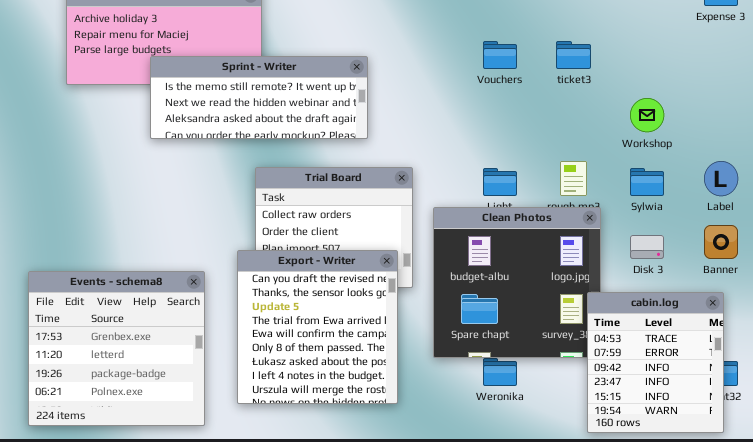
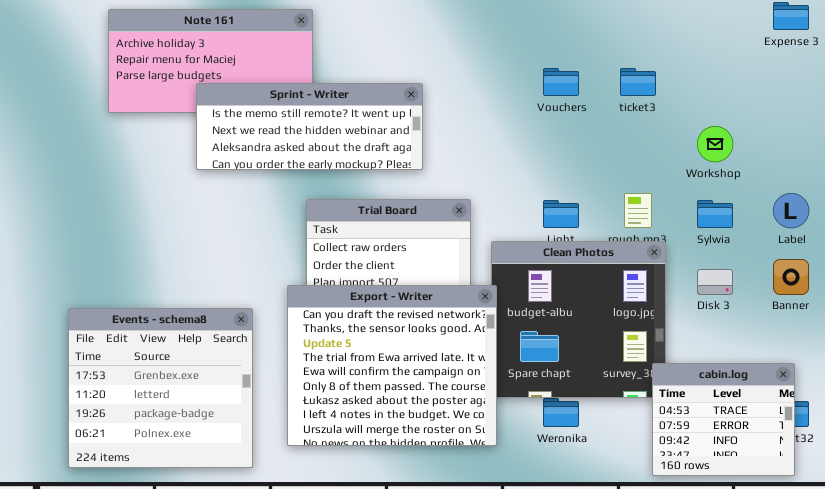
Export - Writer: [237,250,398,404] -> [287,285,497,446], resized
cabin.log: [587,292,724,433] -> [652,363,795,476], resized

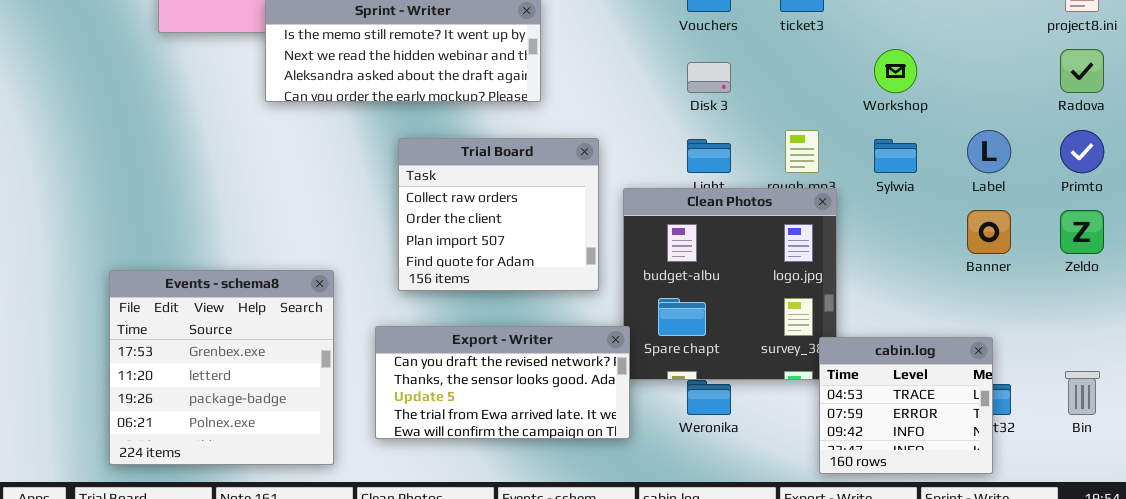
Disk 3: [697,269,733,295] -> [687,62,731,93], moved
Export - Writer: [287,285,497,446] -> [375,326,630,439], resized

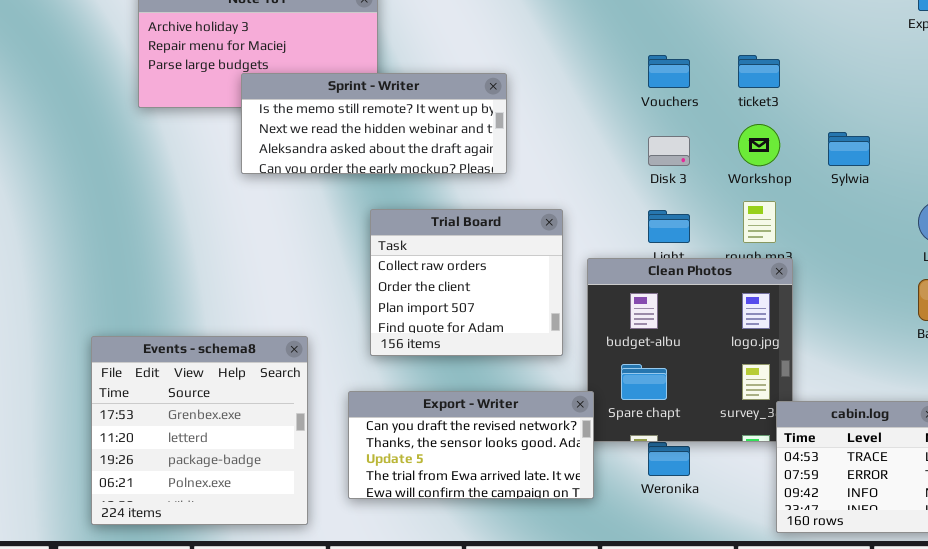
Workshop: [874,49,917,93] -> [738,124,780,166], moved
Sylwia: [874,139,917,173] -> [828,132,870,166], moved

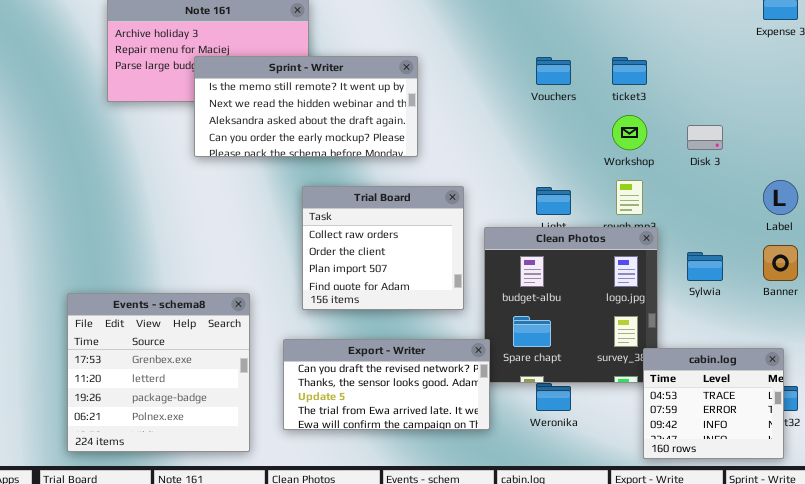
Sprint - Writer: [241,73,507,174] -> [194,56,418,157], resized
Sylwia: [828,132,870,166] -> [687,252,723,281], moved
Disk 3: [648,136,690,166] -> [687,125,723,150], moved

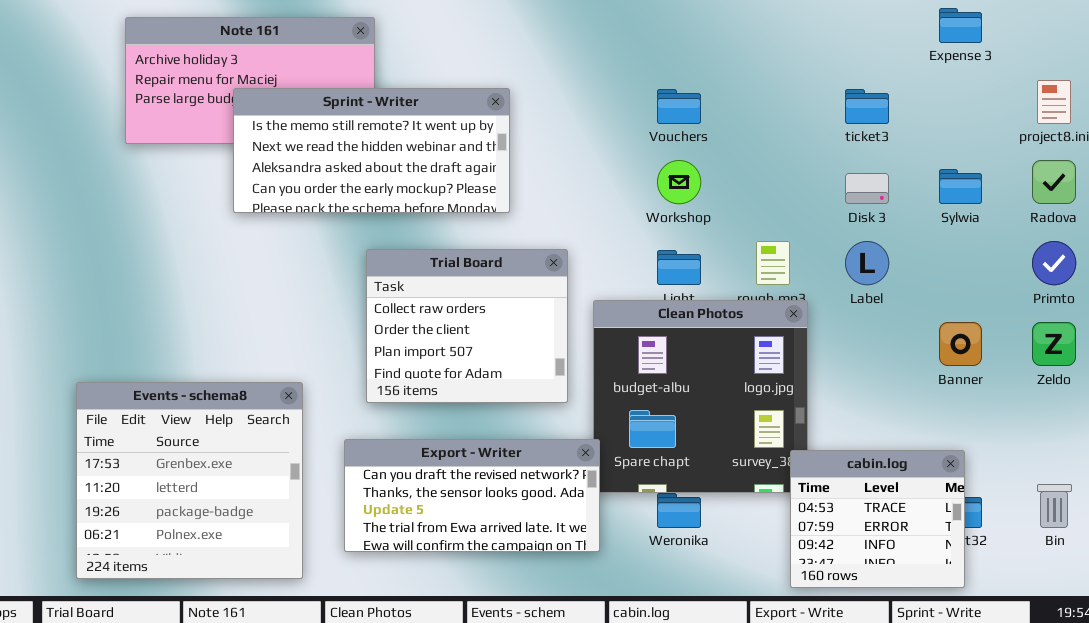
ticket3: [612,57,647,85] -> [845,89,889,124], moved
Workshop: [612,115,647,150] -> [657,160,701,204], moved
Label: [763,180,798,215] -> [845,241,889,285], moved
Sylwia: [687,252,723,281] -> [939,169,982,204], moved

